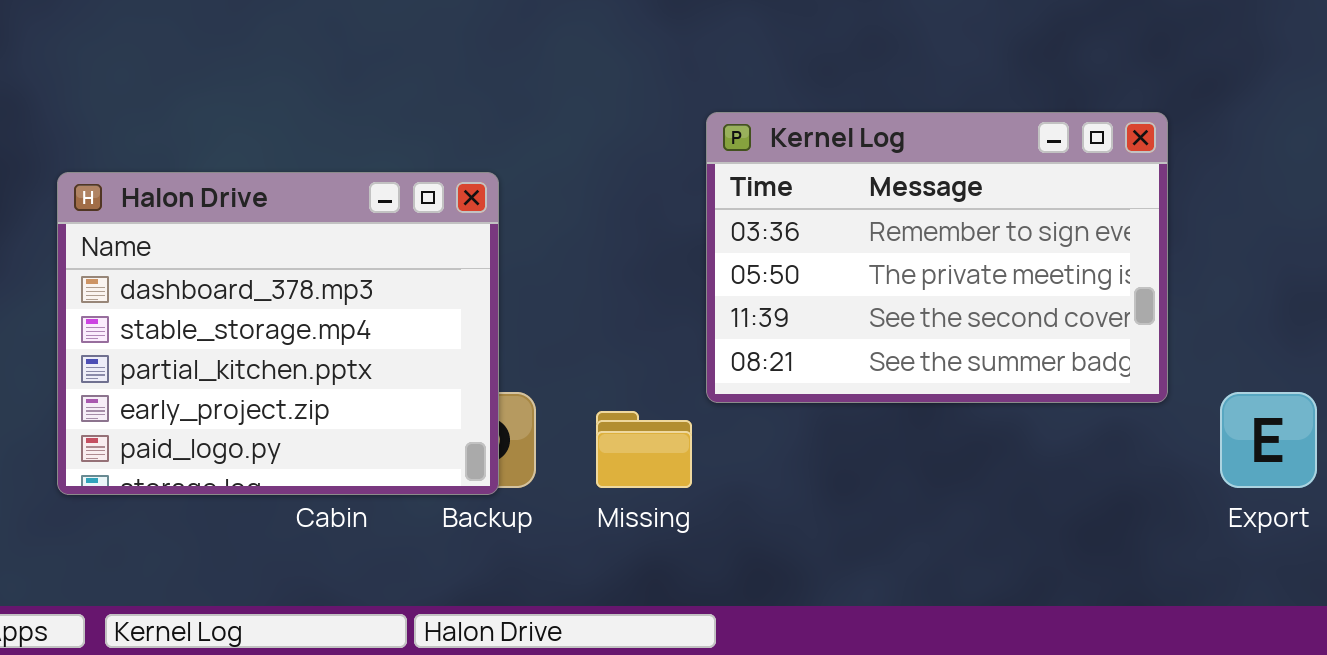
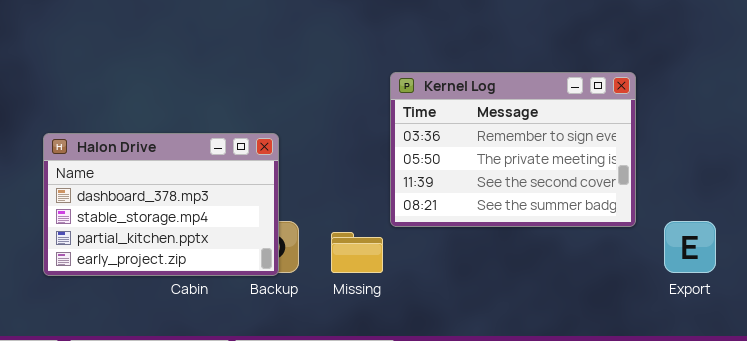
Halon Drive: [57,172,499,495] -> [43,133,279,276], resized

